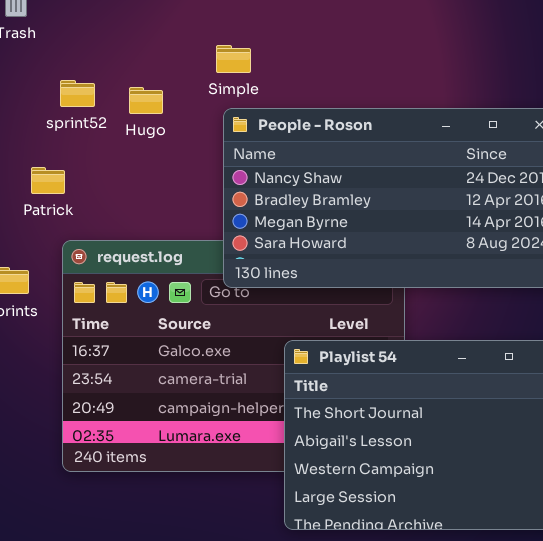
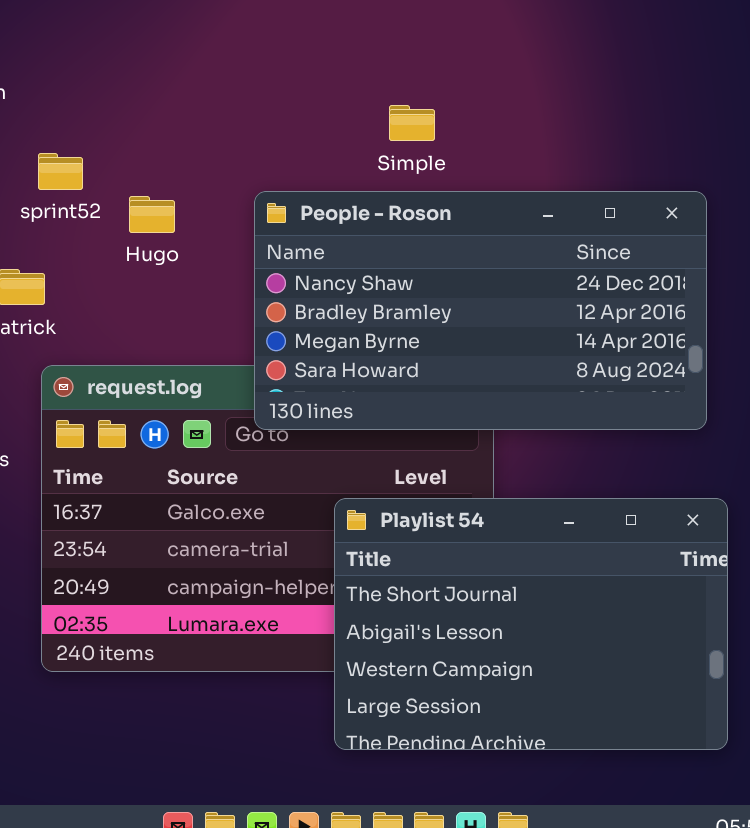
Simple: [216,45,251,73] -> [389,105,435,141], moved
Hugo: [129,87,163,114] -> [129,196,175,233], moved

